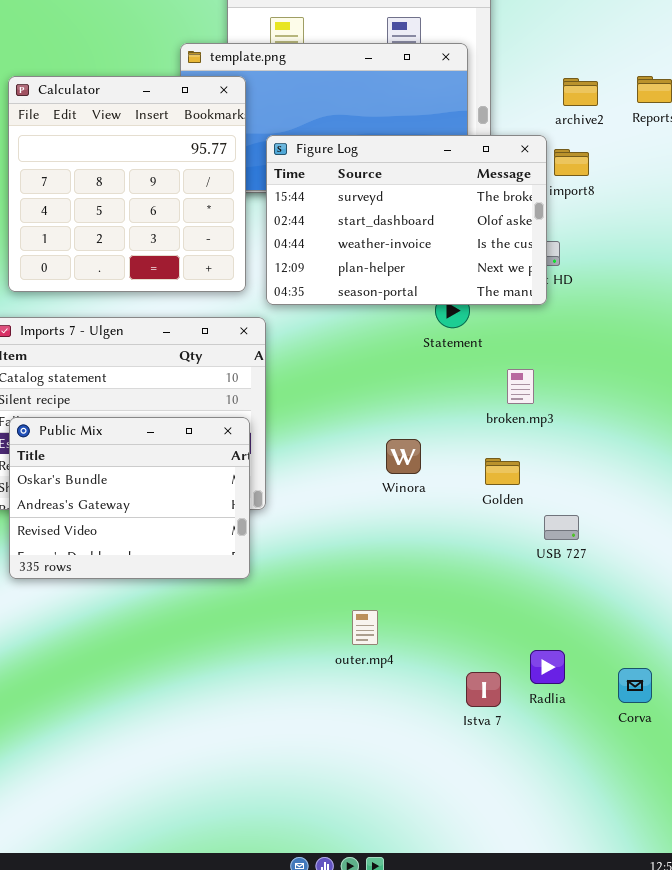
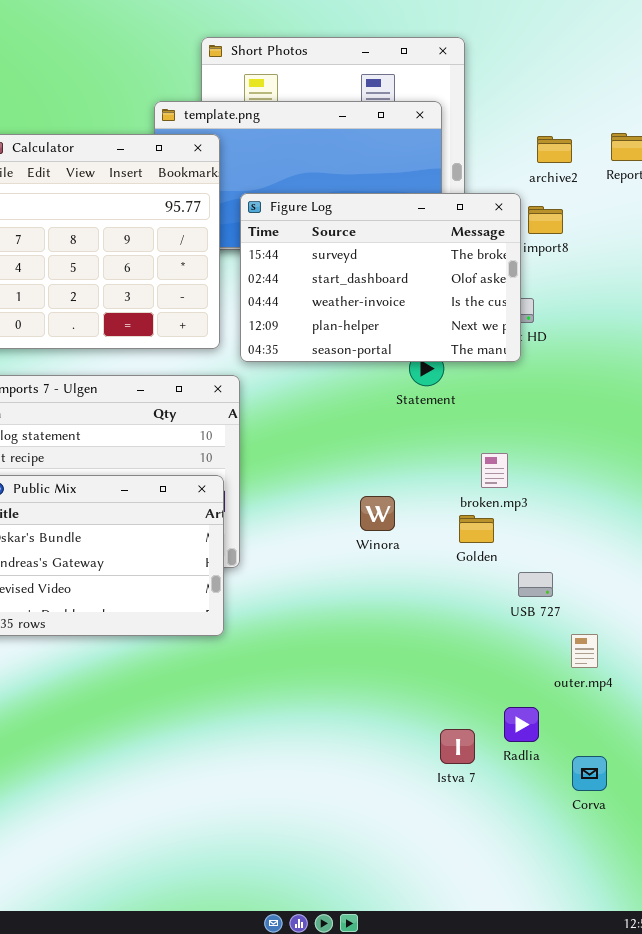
broken.mp3: [507,369,534,404] -> [481,453,508,488], moved
outer.mp4: [352,610,378,645] -> [571,634,598,668], moved
Corva: [618,668,652,703] -> [572,756,607,791], moved

